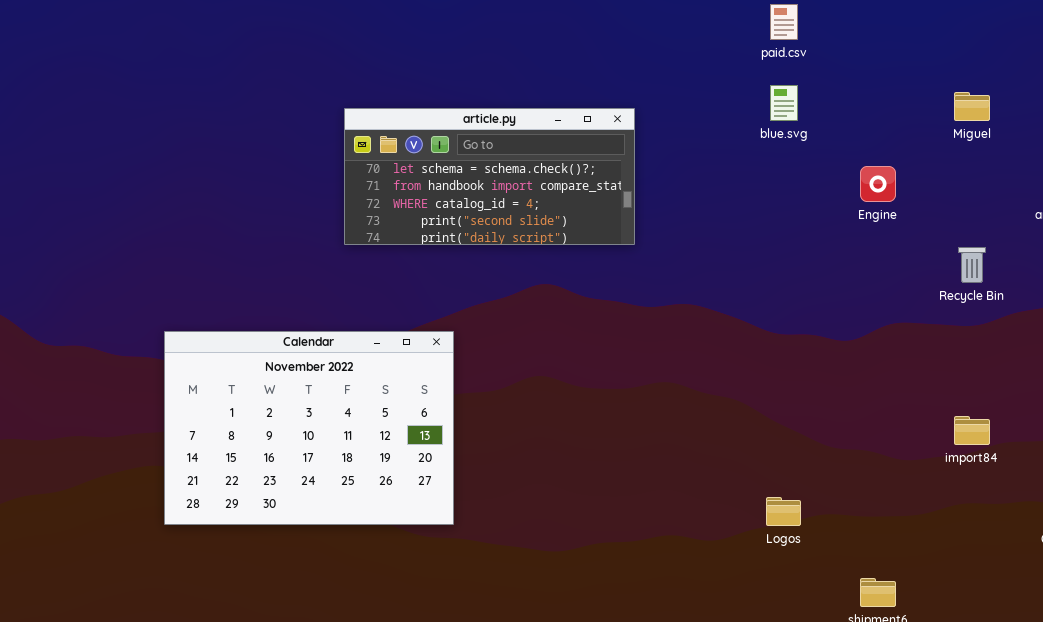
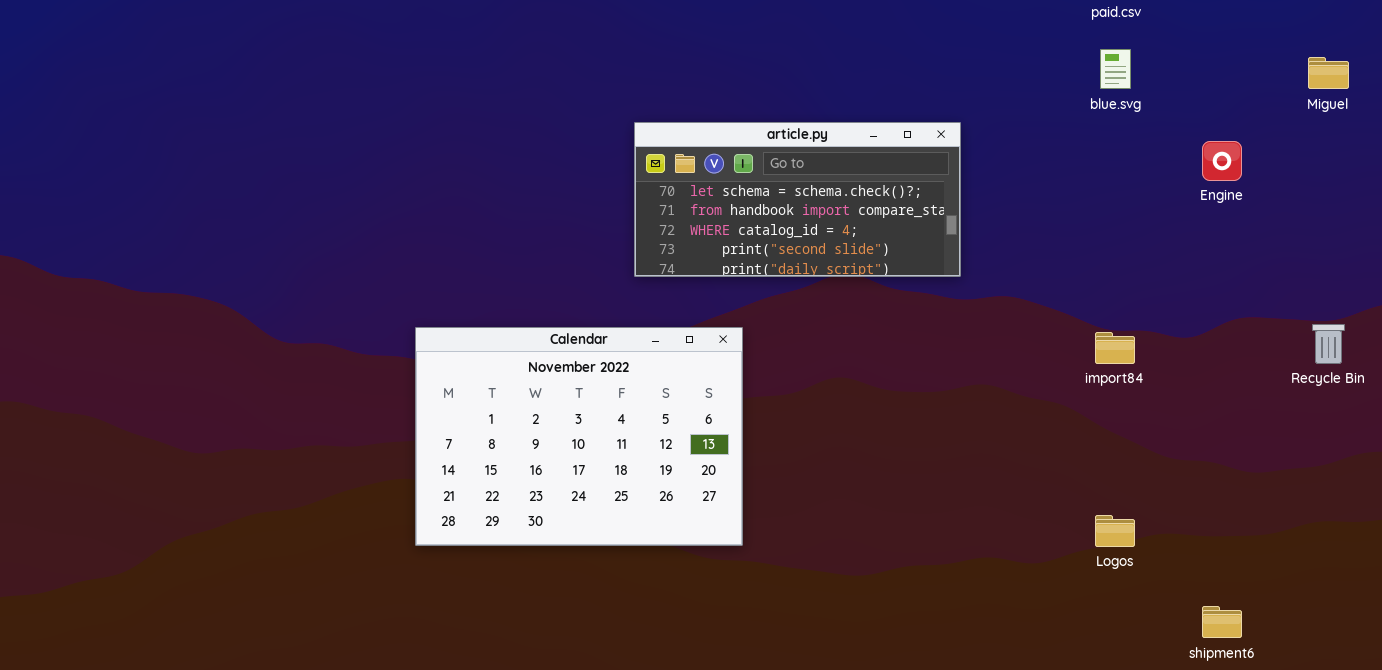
article.py: [344,108,635,245] -> [634,122,961,277], moved
Recycle Bin: [958,247,986,283] -> [1312,324,1345,364], moved
import84: [954,416,990,445] -> [1095,332,1135,364], moved

